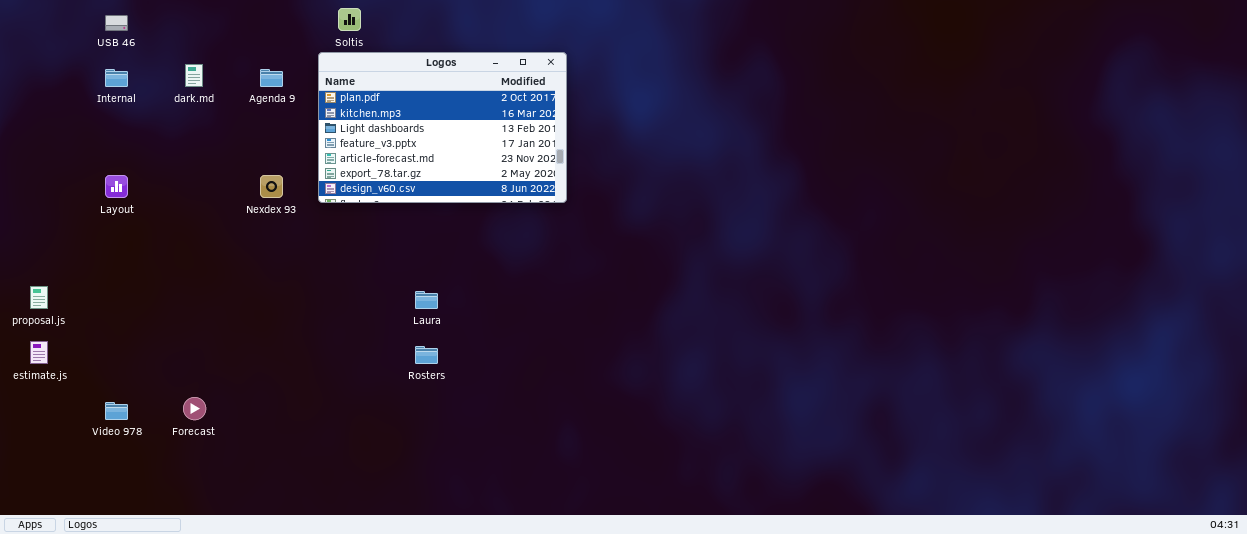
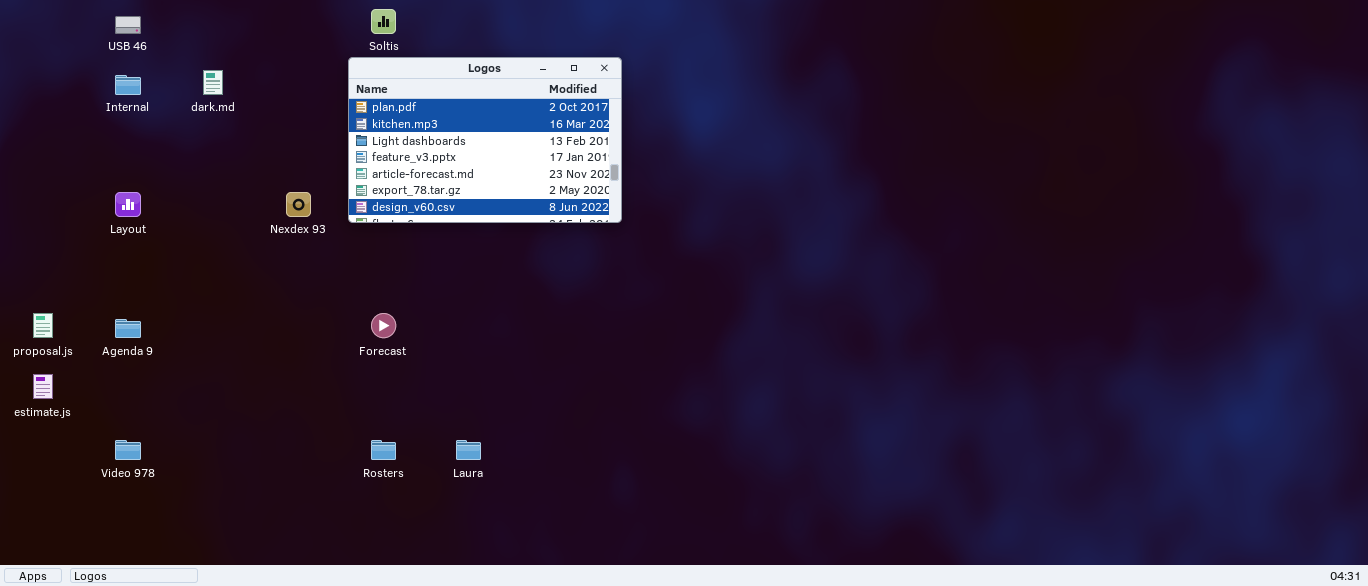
Agenda 9: [260,69,283,87] -> [115,319,141,338], moved
Laura: [415,291,438,309] -> [456,440,481,460], moved
Rosters: [415,346,438,364] -> [371,440,396,460], moved
Forecast: [183,397,206,420] -> [371,313,396,338], moved

